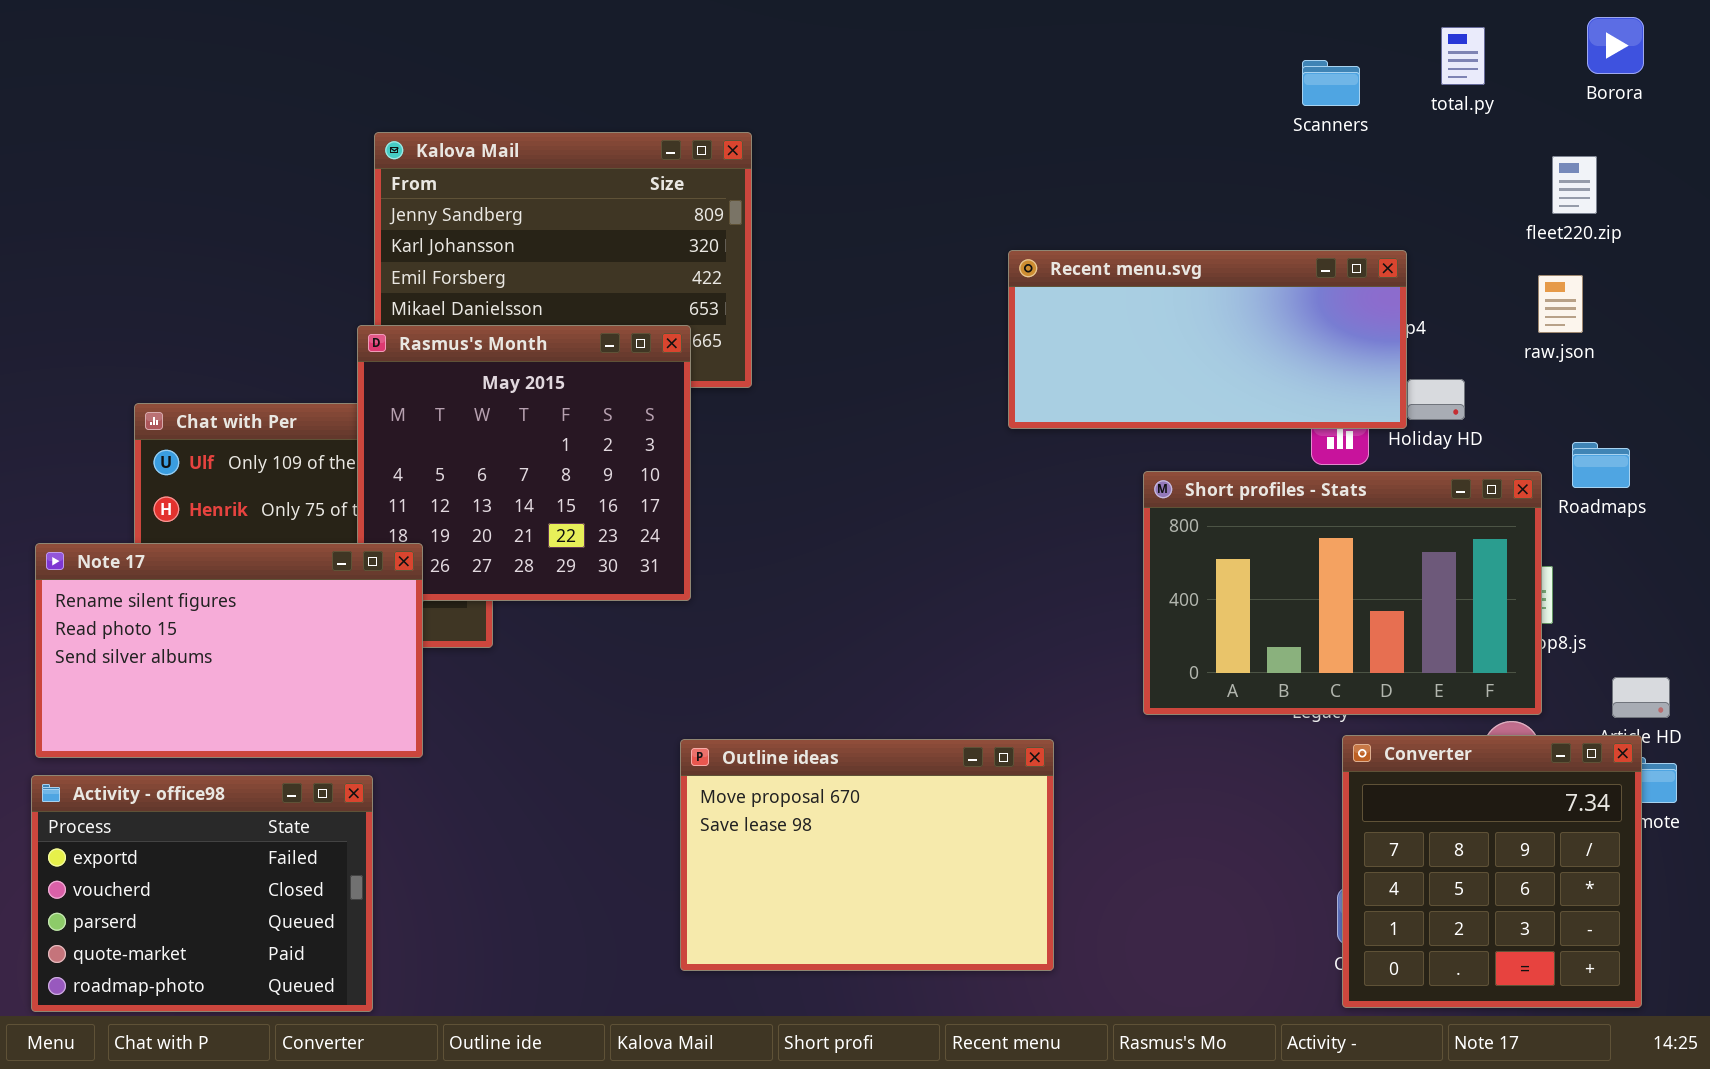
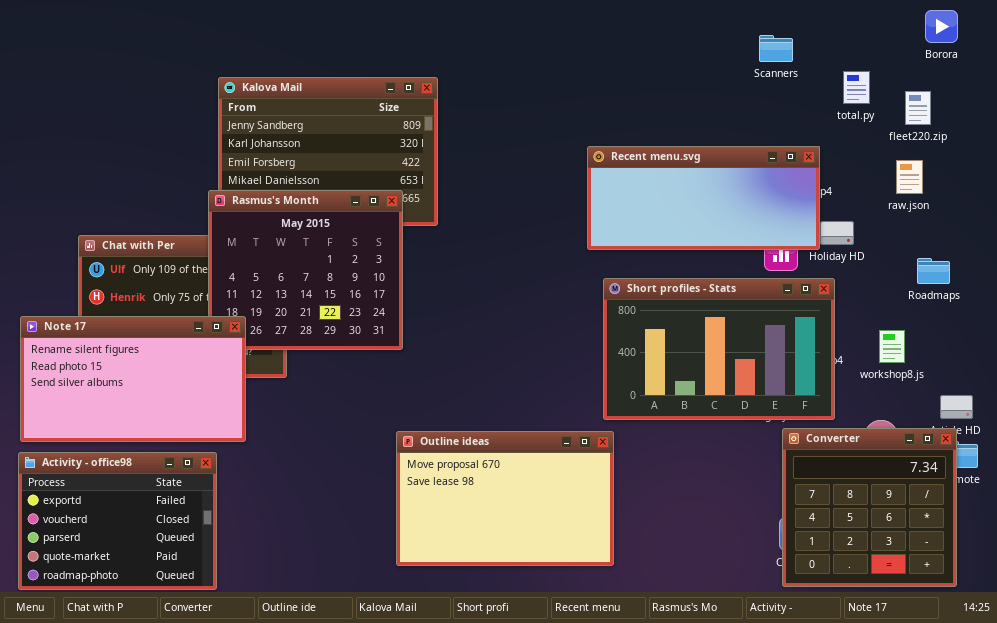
total.py: [1441,27,1485,85] -> [843,71,870,104], moved
Short profiles - Stats: [1143,471,1542,715] -> [603,278,835,420], moved

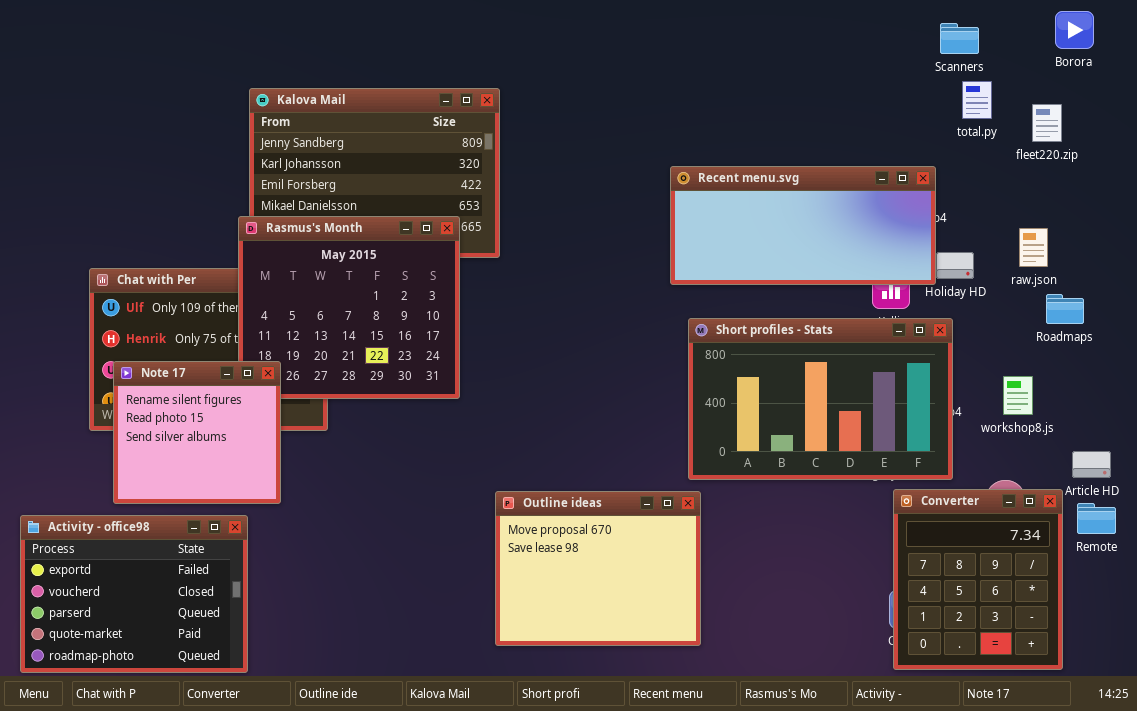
Scanners: [759,35,793,62] -> [940,23,979,54], moved
raw.json: [896,160,923,194] -> [1019,228,1048,267], moved
Note 17: [20,316,246,442] -> [113,361,281,504], resized
Converter: [782,428,957,587] -> [893,489,1063,670], resized
Outline ideas: [396,431,614,566] -> [495,491,701,646], resized

